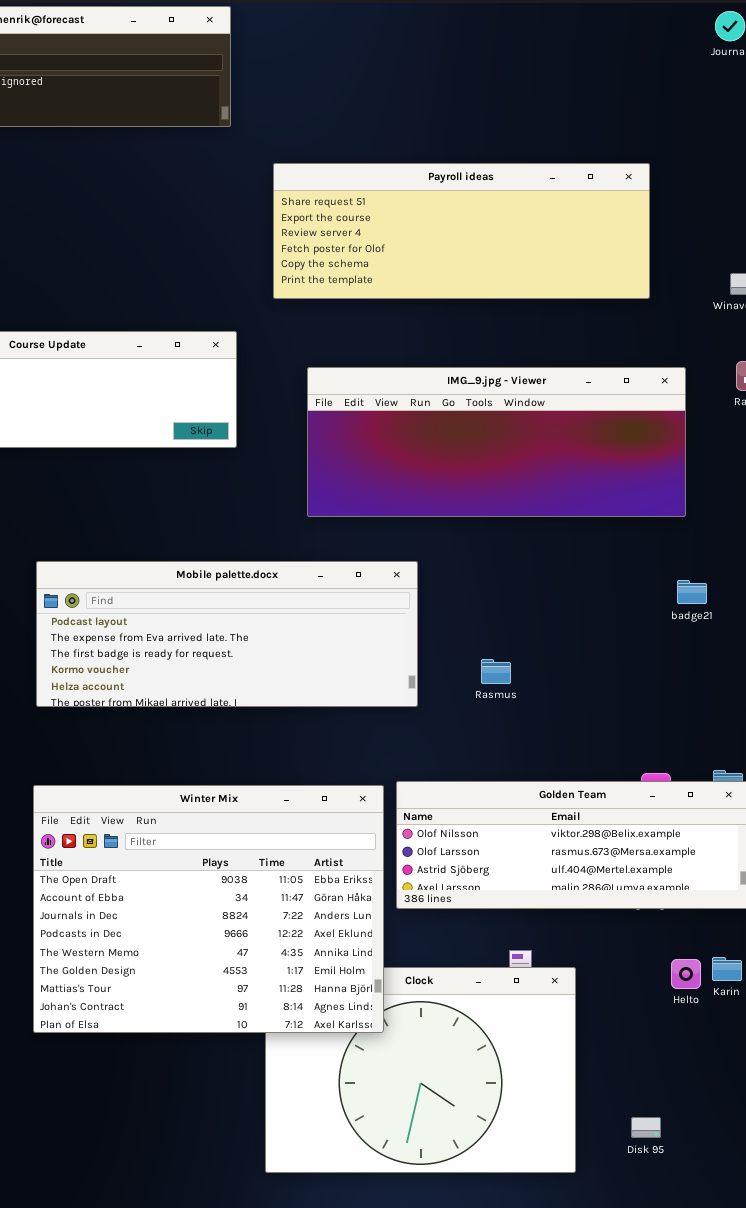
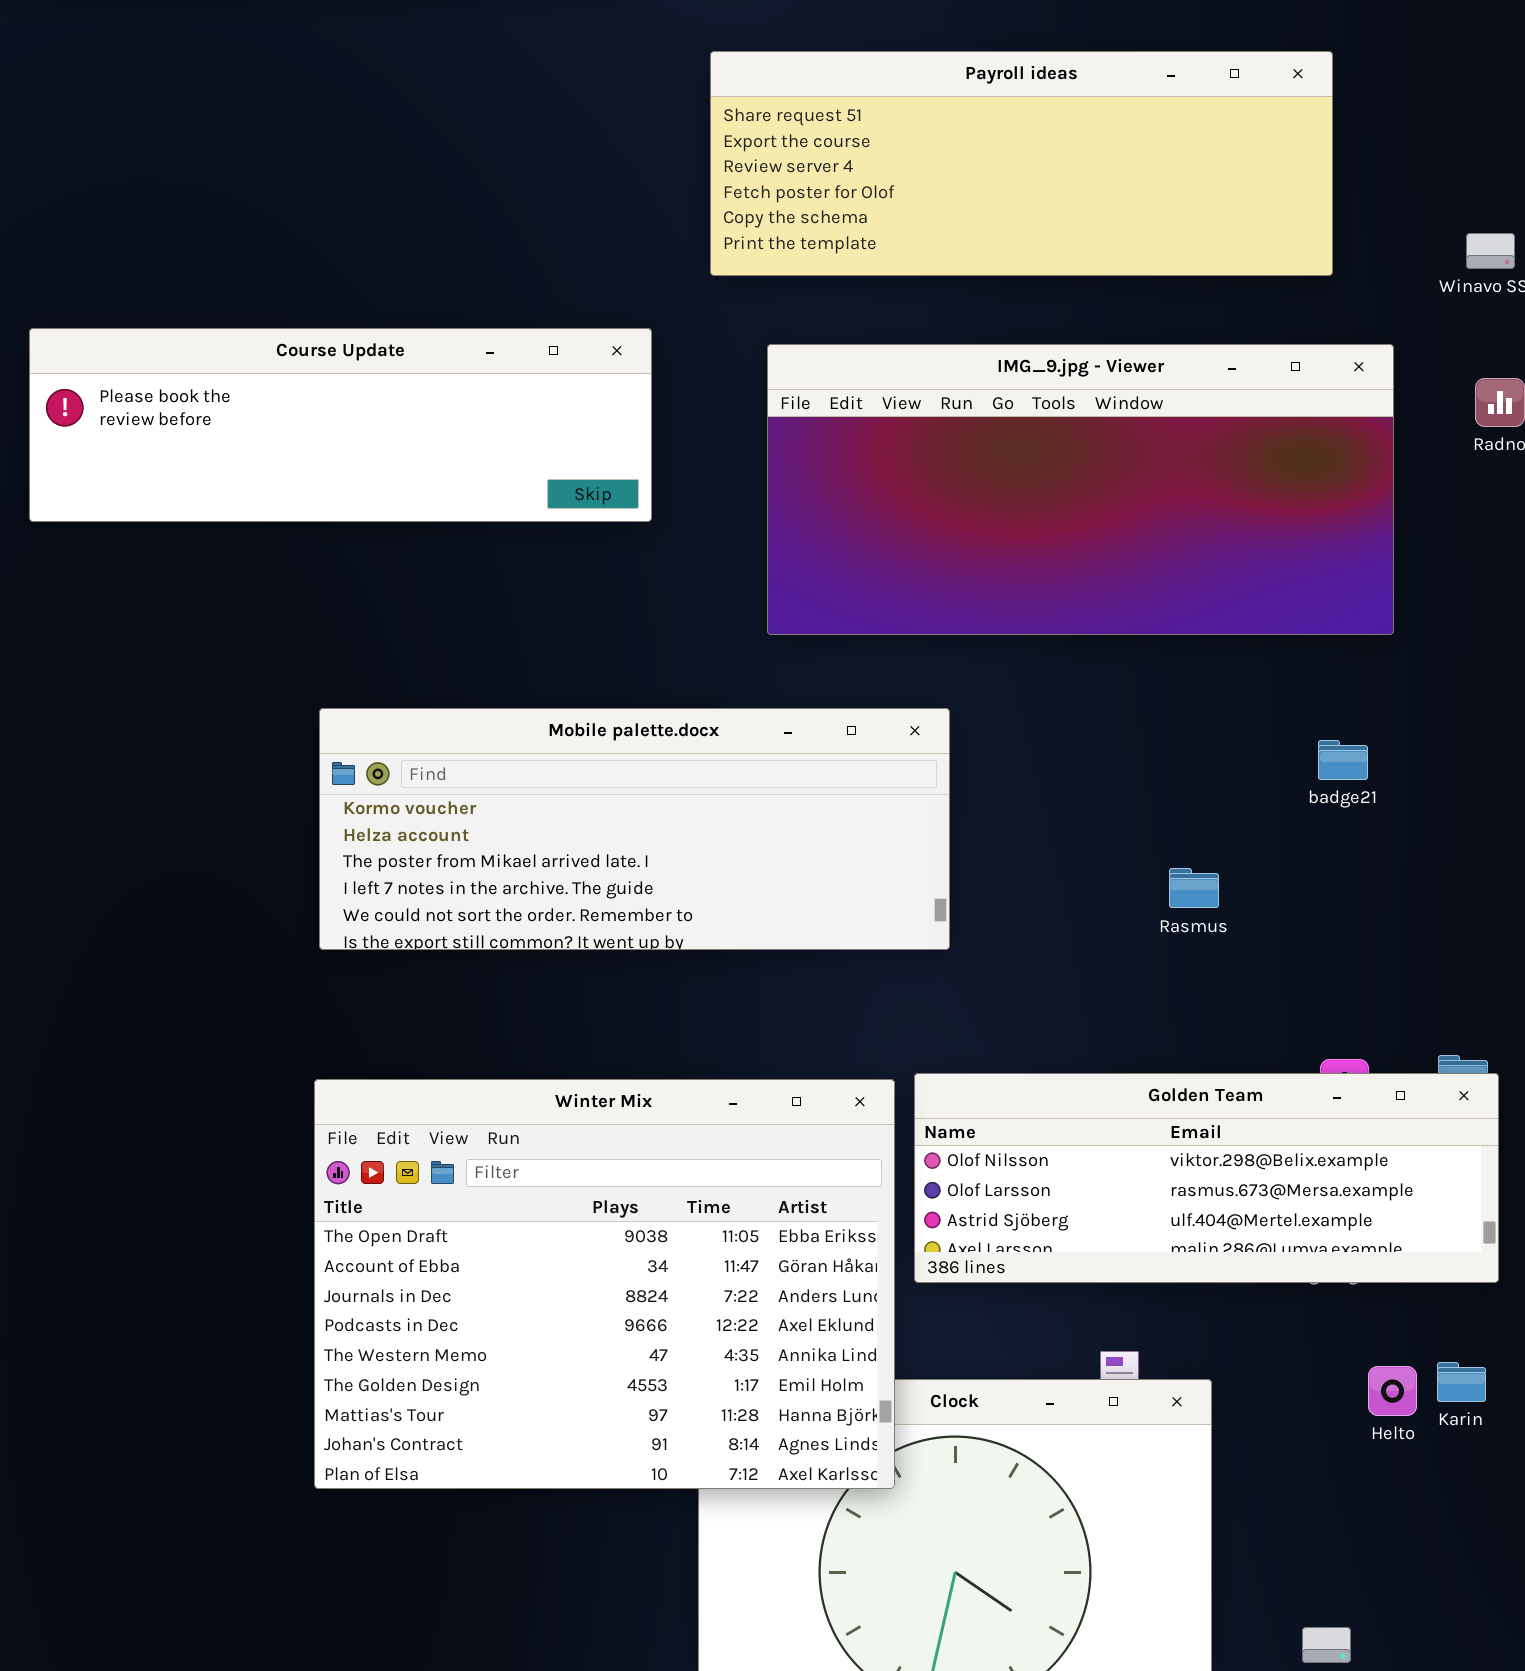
IMG_9.jpg - Viewer: [307,367,686,517] -> [767,344,1394,635], resized
Mobile palette.docx: [36,561,418,707] -> [319,708,950,950], scrolled down 3 rows
badge21: [677,580,707,604] -> [1318,740,1368,780], moved
Rasmus: [481,659,511,684] -> [1169,868,1219,908], moved

